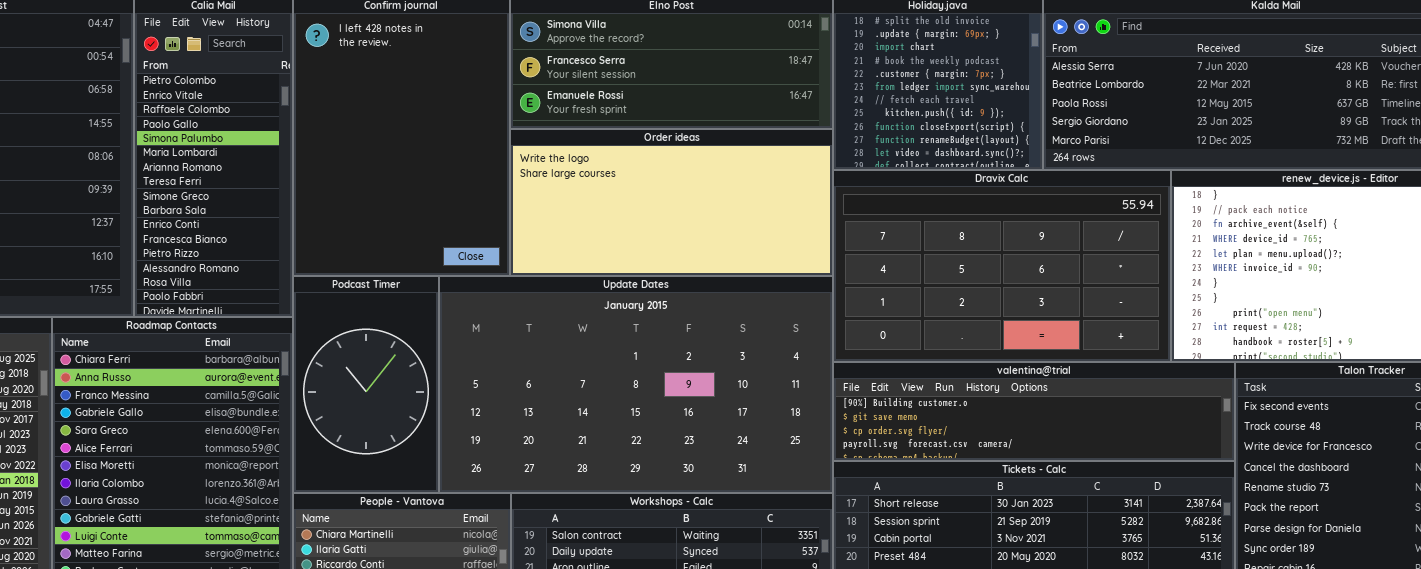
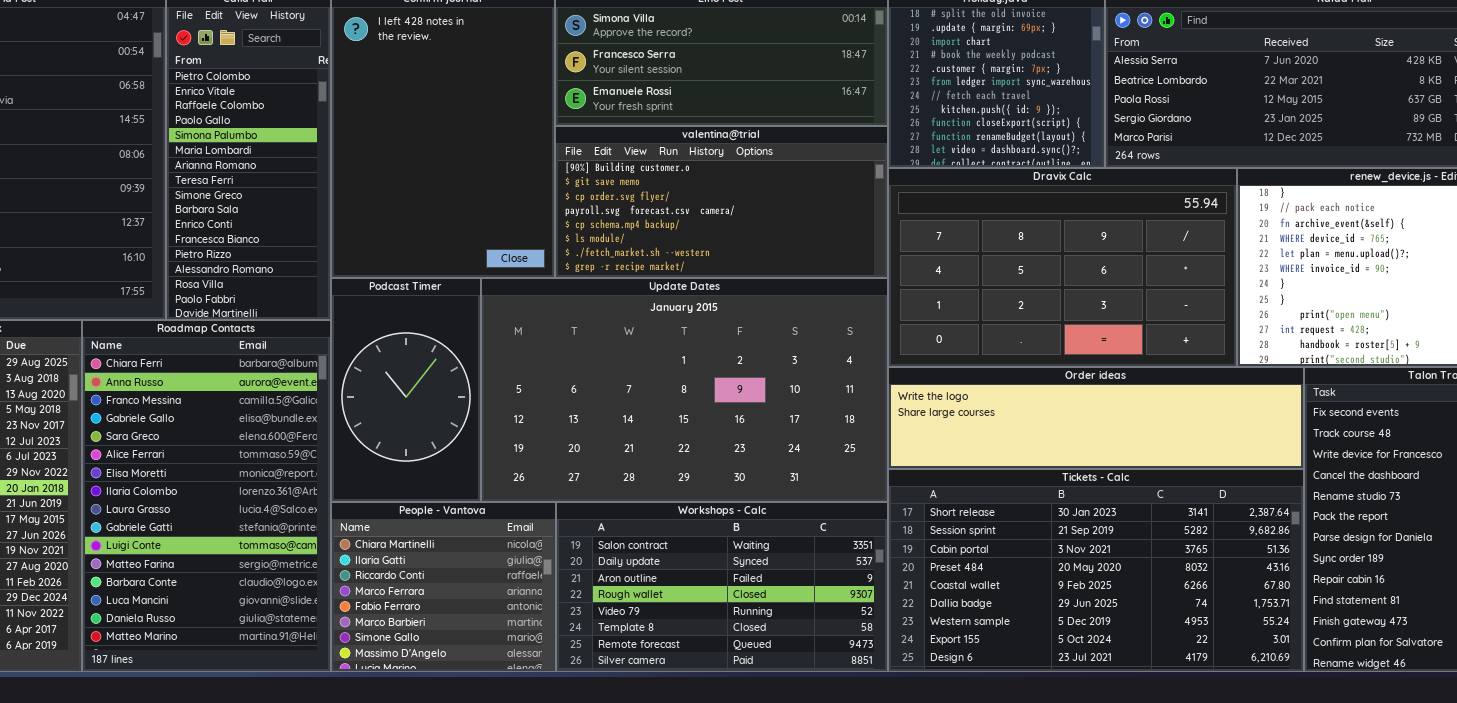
Order ideas: [510,129,833,276] -> [888,367,1304,469], moved, resized
valentina@trial: [833,362,1235,461] -> [555,126,888,278], moved, resized

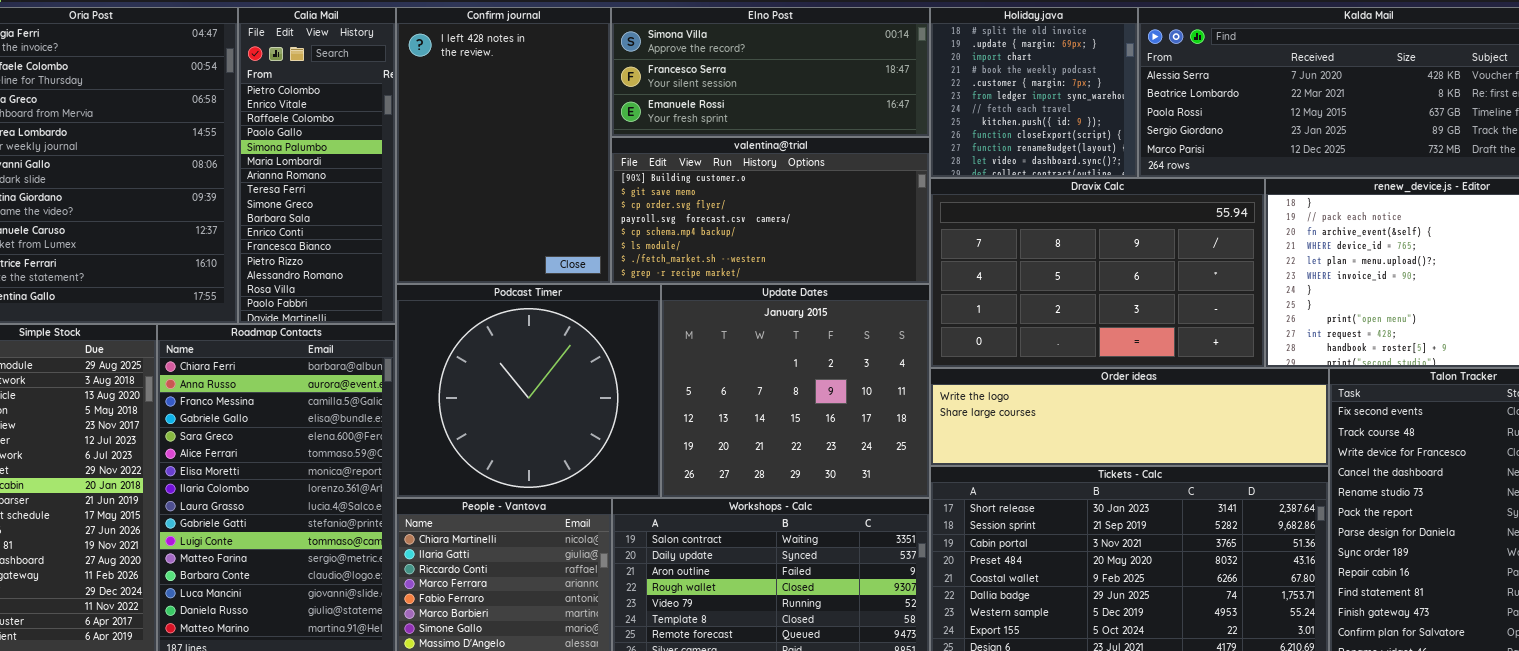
Podcast Timer: [331,278,481,502] -> [396,284,661,498], resized
Update Dates: [481,278,888,502] -> [661,284,930,498], resized

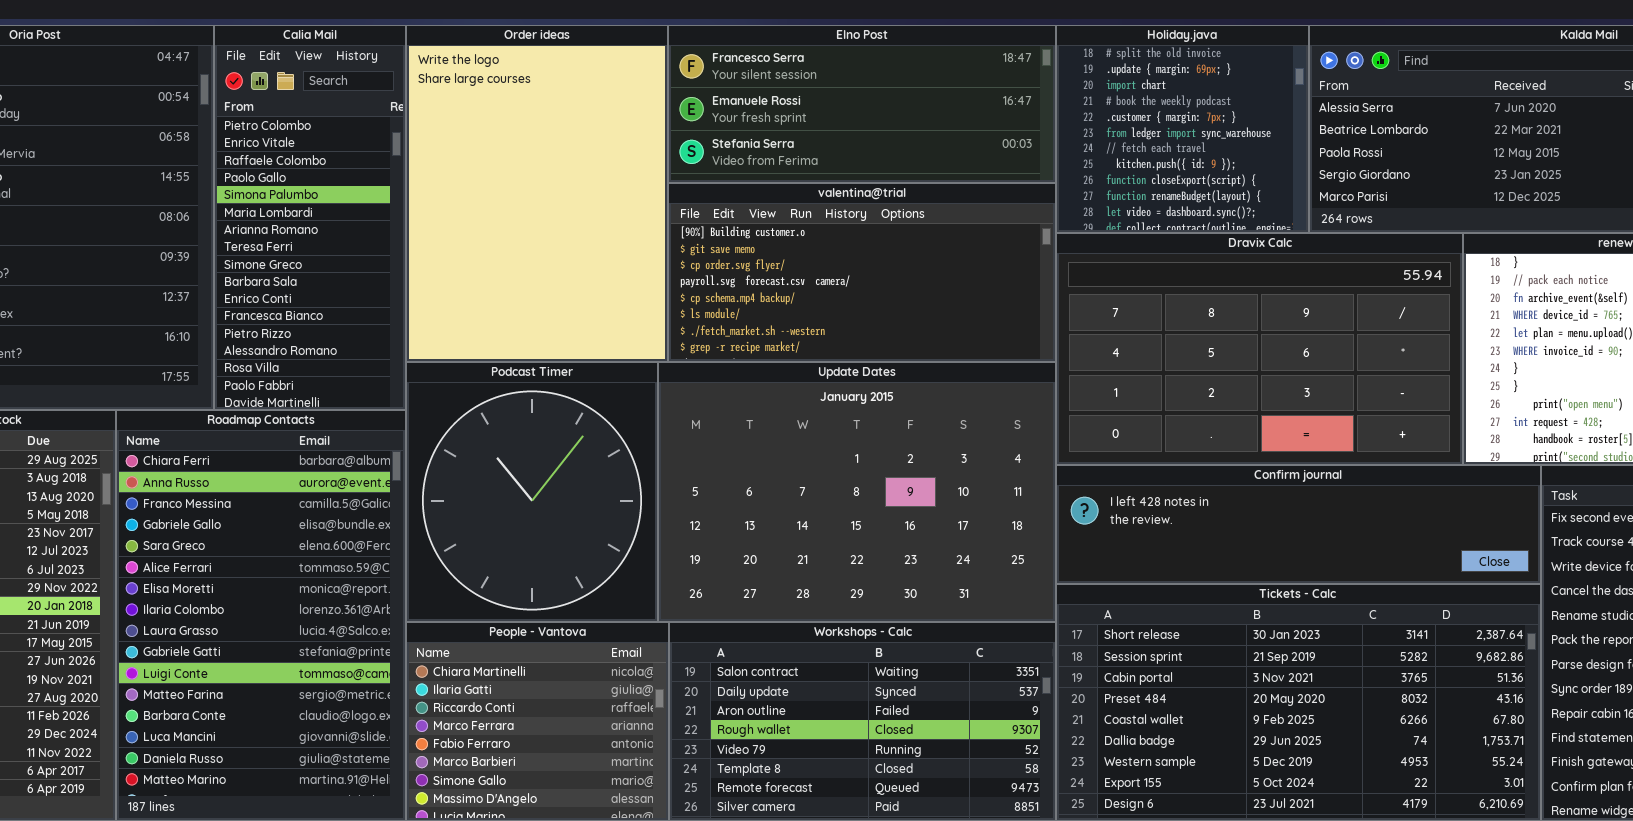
Confirm journal: [396,7,611,284] -> [1056,465,1541,584], moved, resized
Elno Post: [611,7,930,137] -> [668,25,1056,183], scrolled down 1 row
Podcast Timer: [396,284,661,498] -> [406,362,658,622], resized
Update Dates: [661,284,930,498] -> [658,362,1056,622], resized
Order ideas: [930,368,1329,466] -> [406,25,668,362], moved, resized

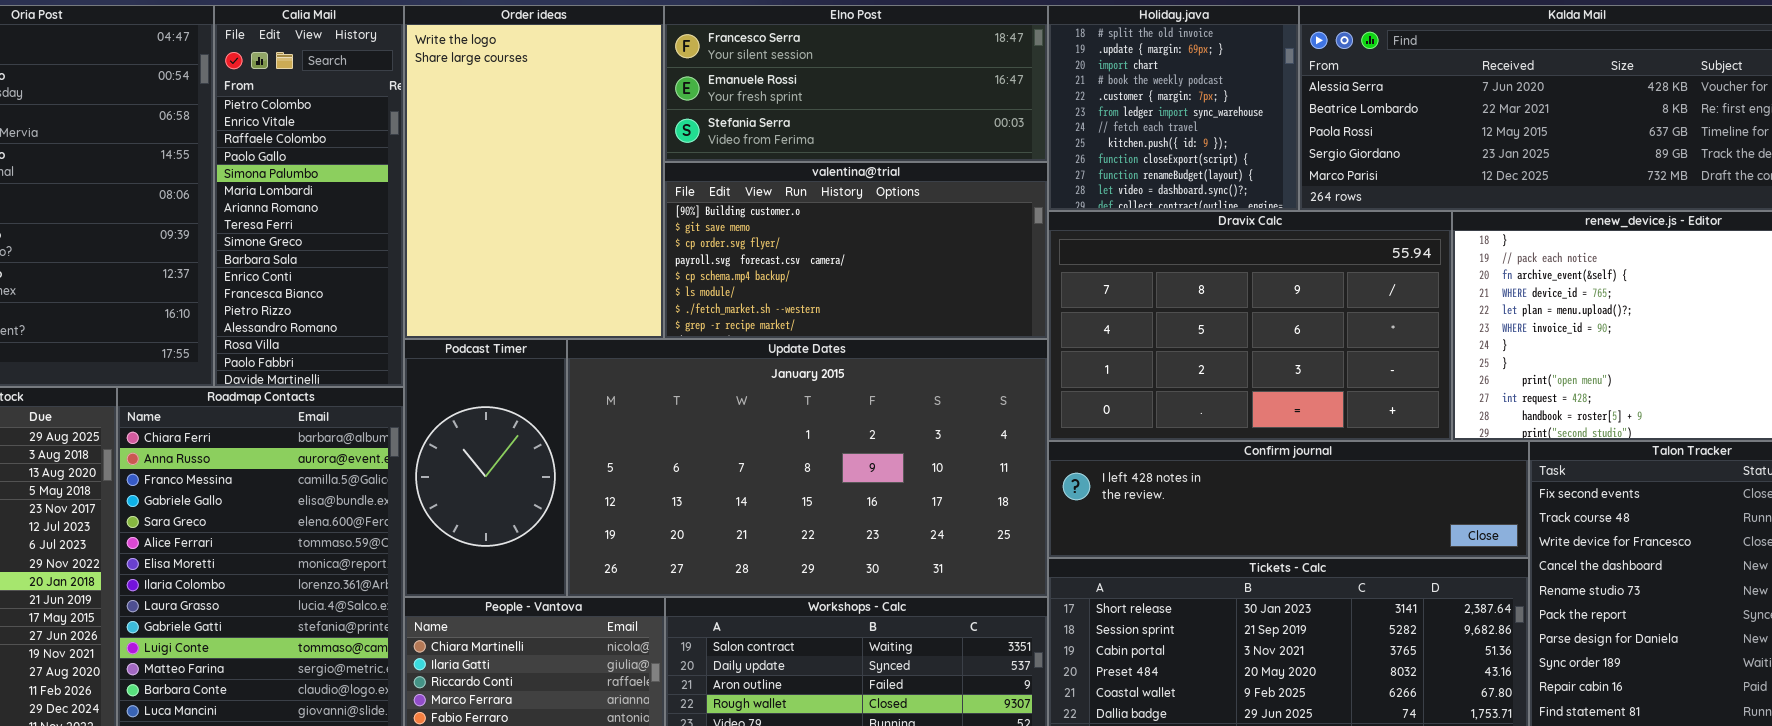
Podcast Timer: [406,362,658,622] -> [404,339,567,597], resized
Update Dates: [658,362,1056,622] -> [567,339,1048,597], resized

